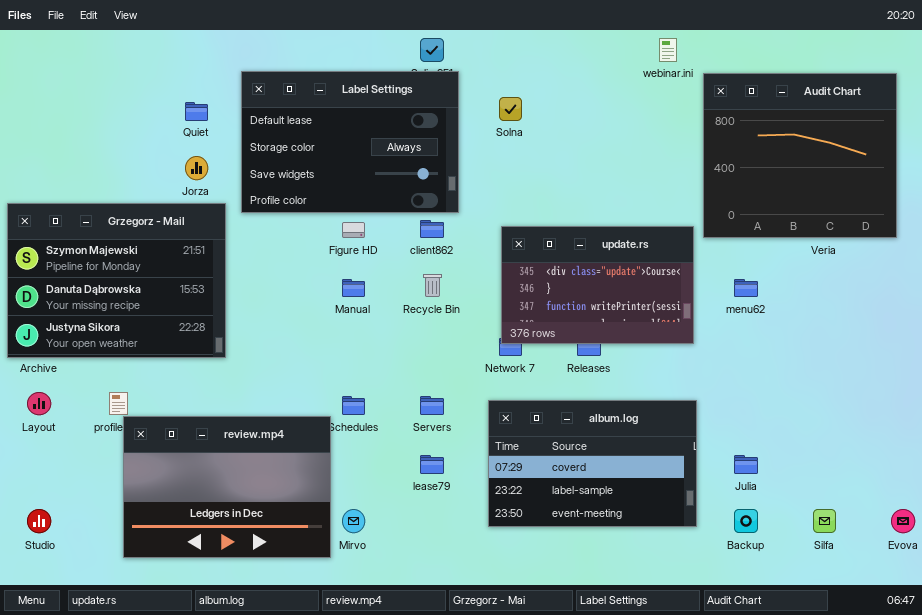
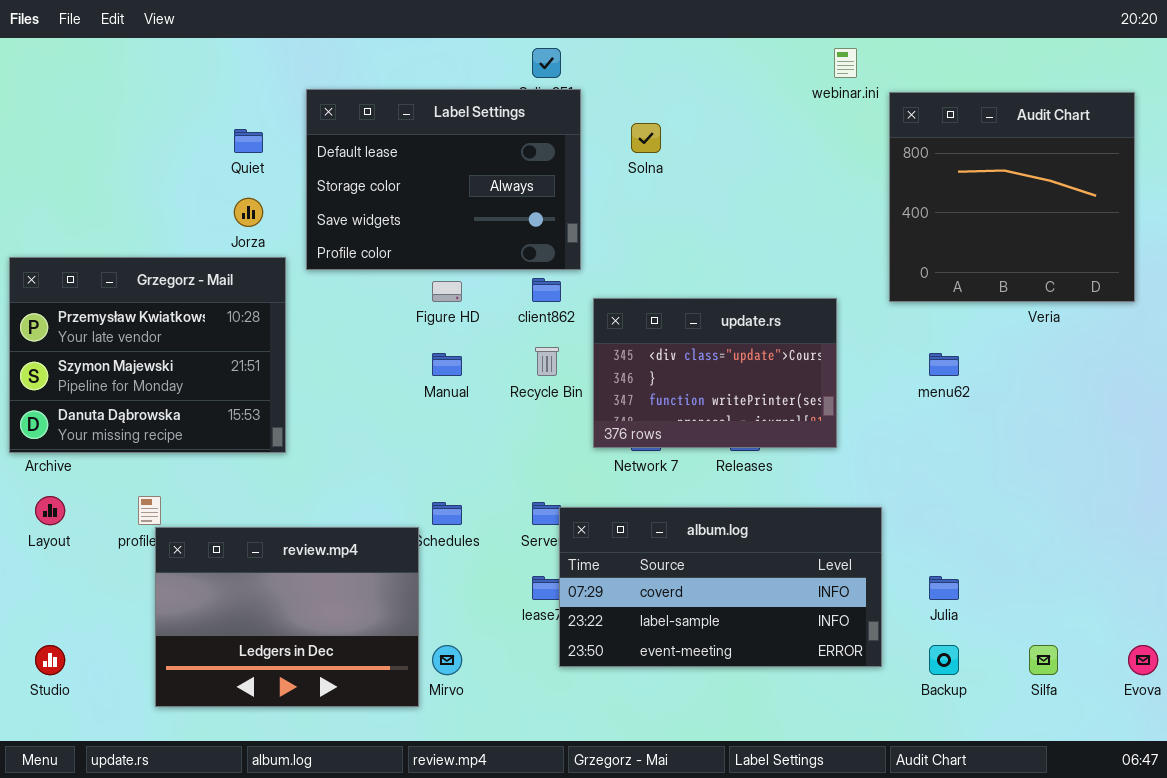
Grzegorz - Mail: [7,203,226,358] -> [9,257,286,453], scrolled up 1 row
update.rs: [501,226,694,344] -> [593,298,837,448], moved
album.log: [488,400,697,527] -> [559,507,882,667], resized

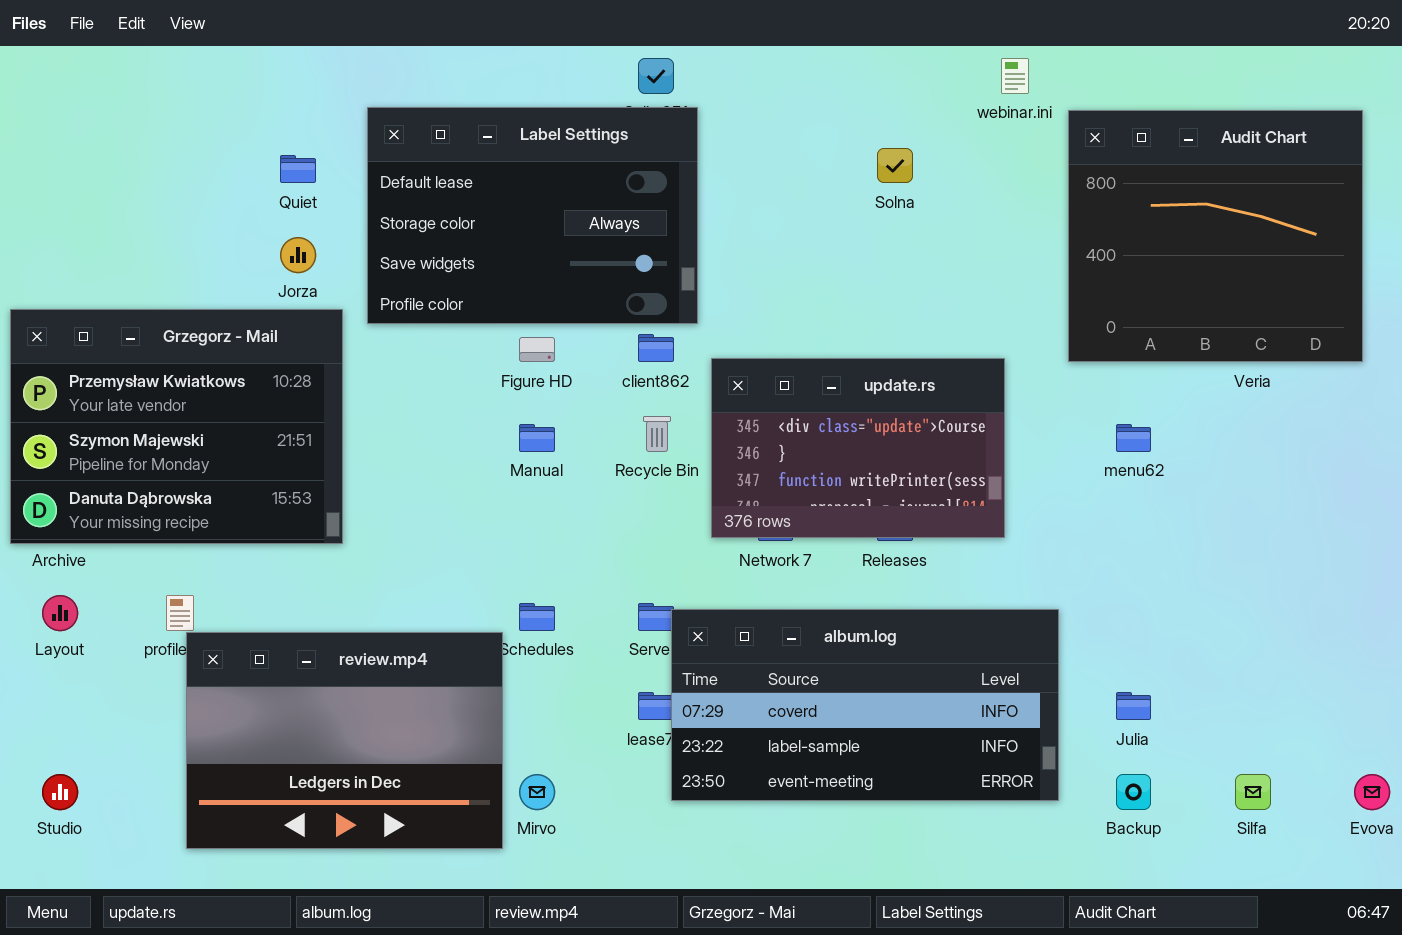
Solna: [631,123,661,153] -> [877,148,913,183], moved

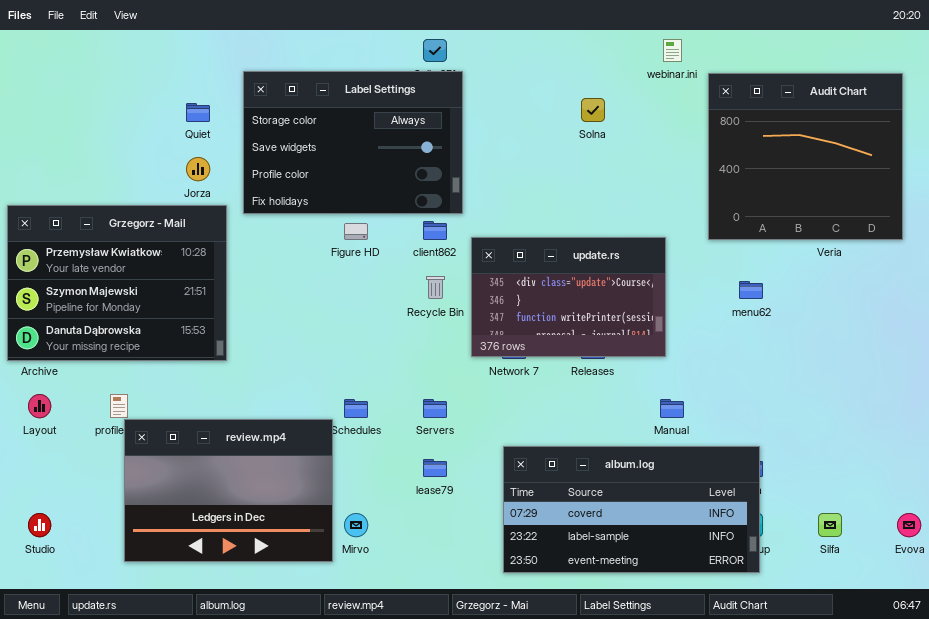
Label Settings: [367,107,698,324] -> [243,71,463,214], scrolled down 1 row
Manual: [519,424,555,452] -> [660,399,684,418], moved
album.log: [671,609,1059,801] -> [503,446,760,573], moved

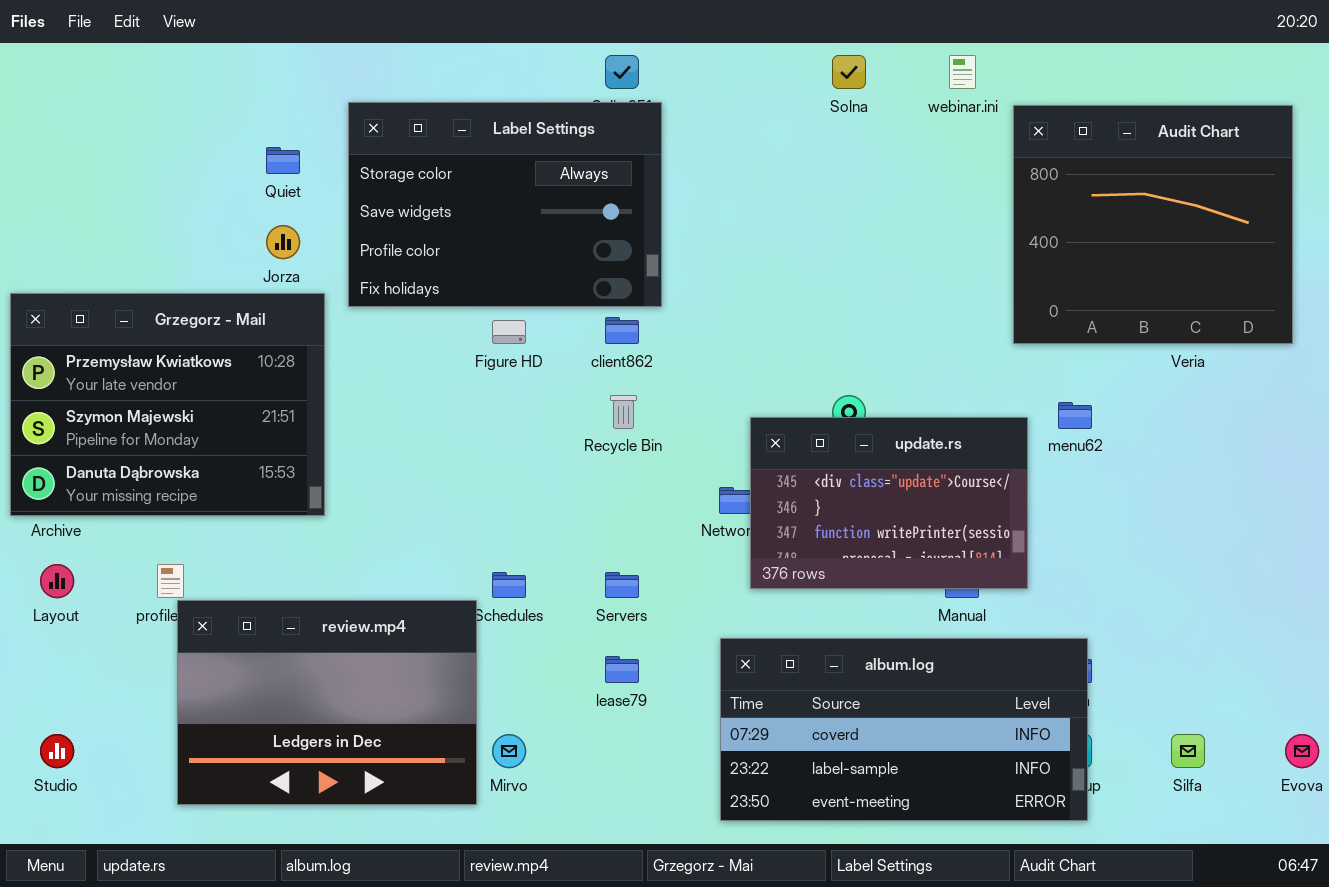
Solna: [581,98,605,122] -> [832,55,866,89], moved
update.rs: [471,237,666,357] -> [750,417,1028,589], moved

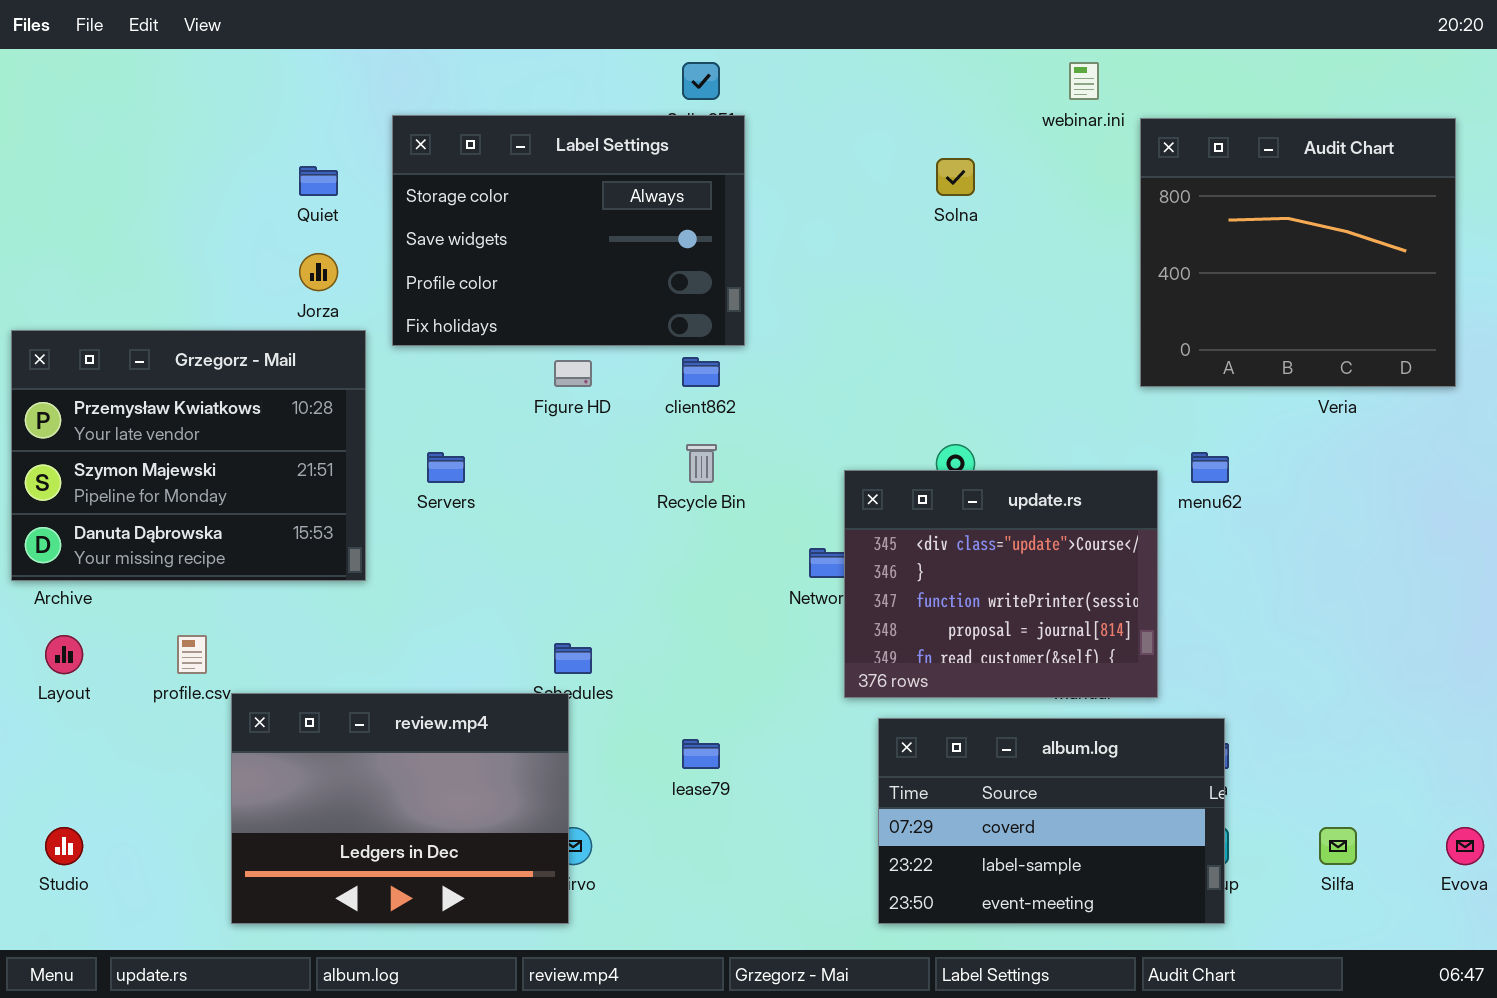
Solna: [832,55,866,89] -> [936,158,975,196], moved
update.rs: [750,417,1028,589] -> [844,470,1158,698], resized
Servers: [605,572,639,598] -> [427,452,465,483], moved
review.mp4: [177,600,477,805] -> [231,693,569,924], moved
album.log: [720,638,1088,821] -> [878,718,1225,924], resized

